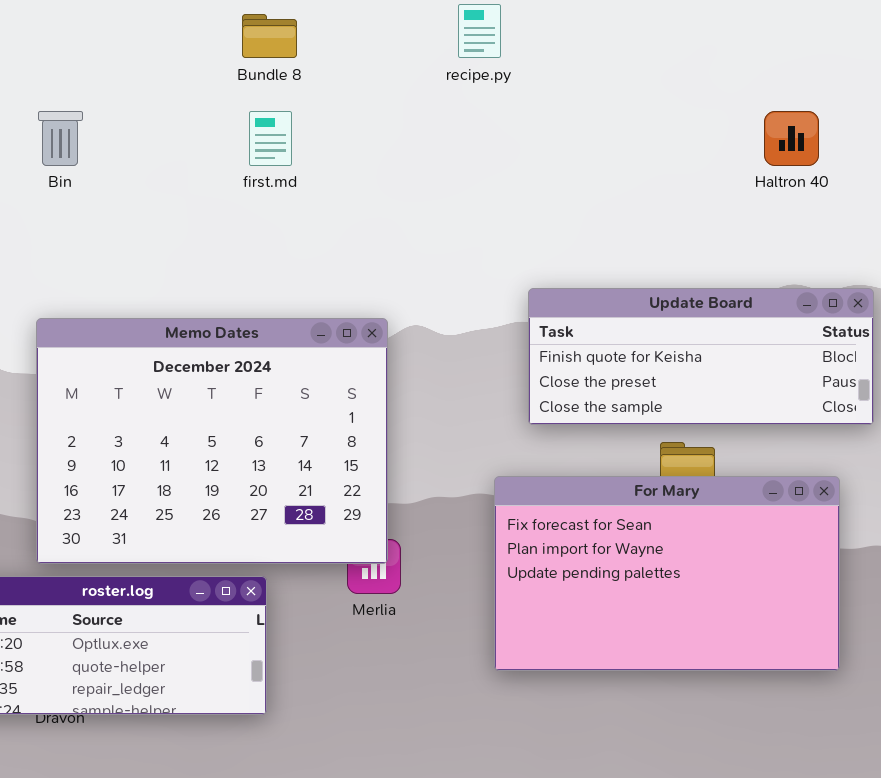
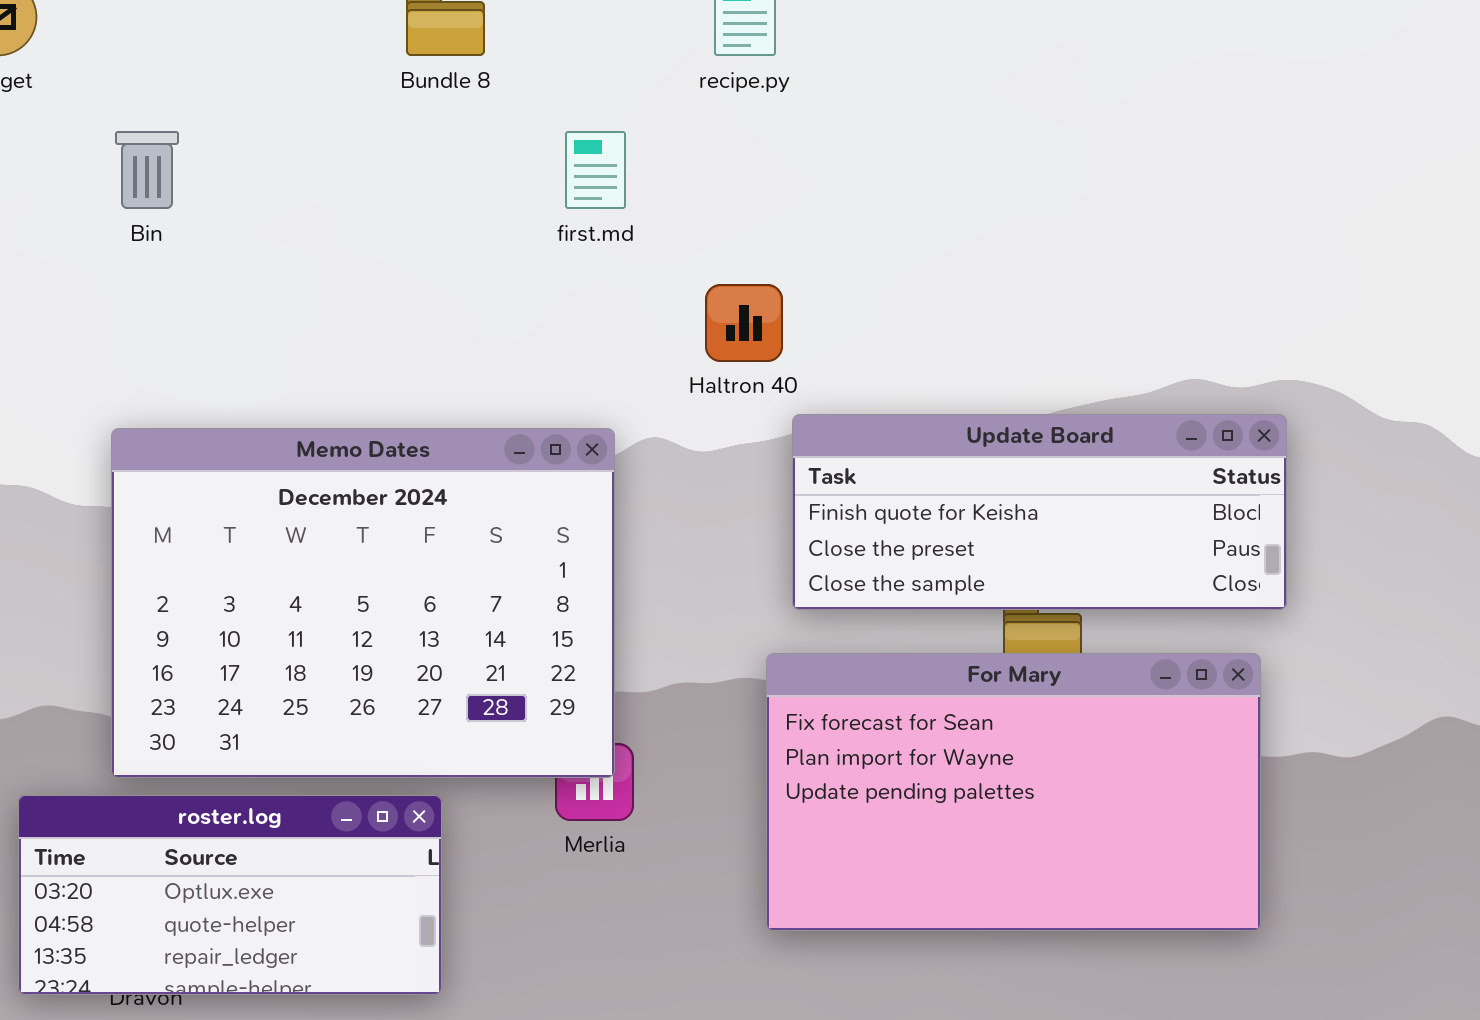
first.md: [249,111,292,166] -> [565,131,626,209], moved
Haltron 40: [764,111,819,166] -> [705,284,783,362], moved
Update Board: [528,288,874,425] -> [792,414,1287,610], moved

